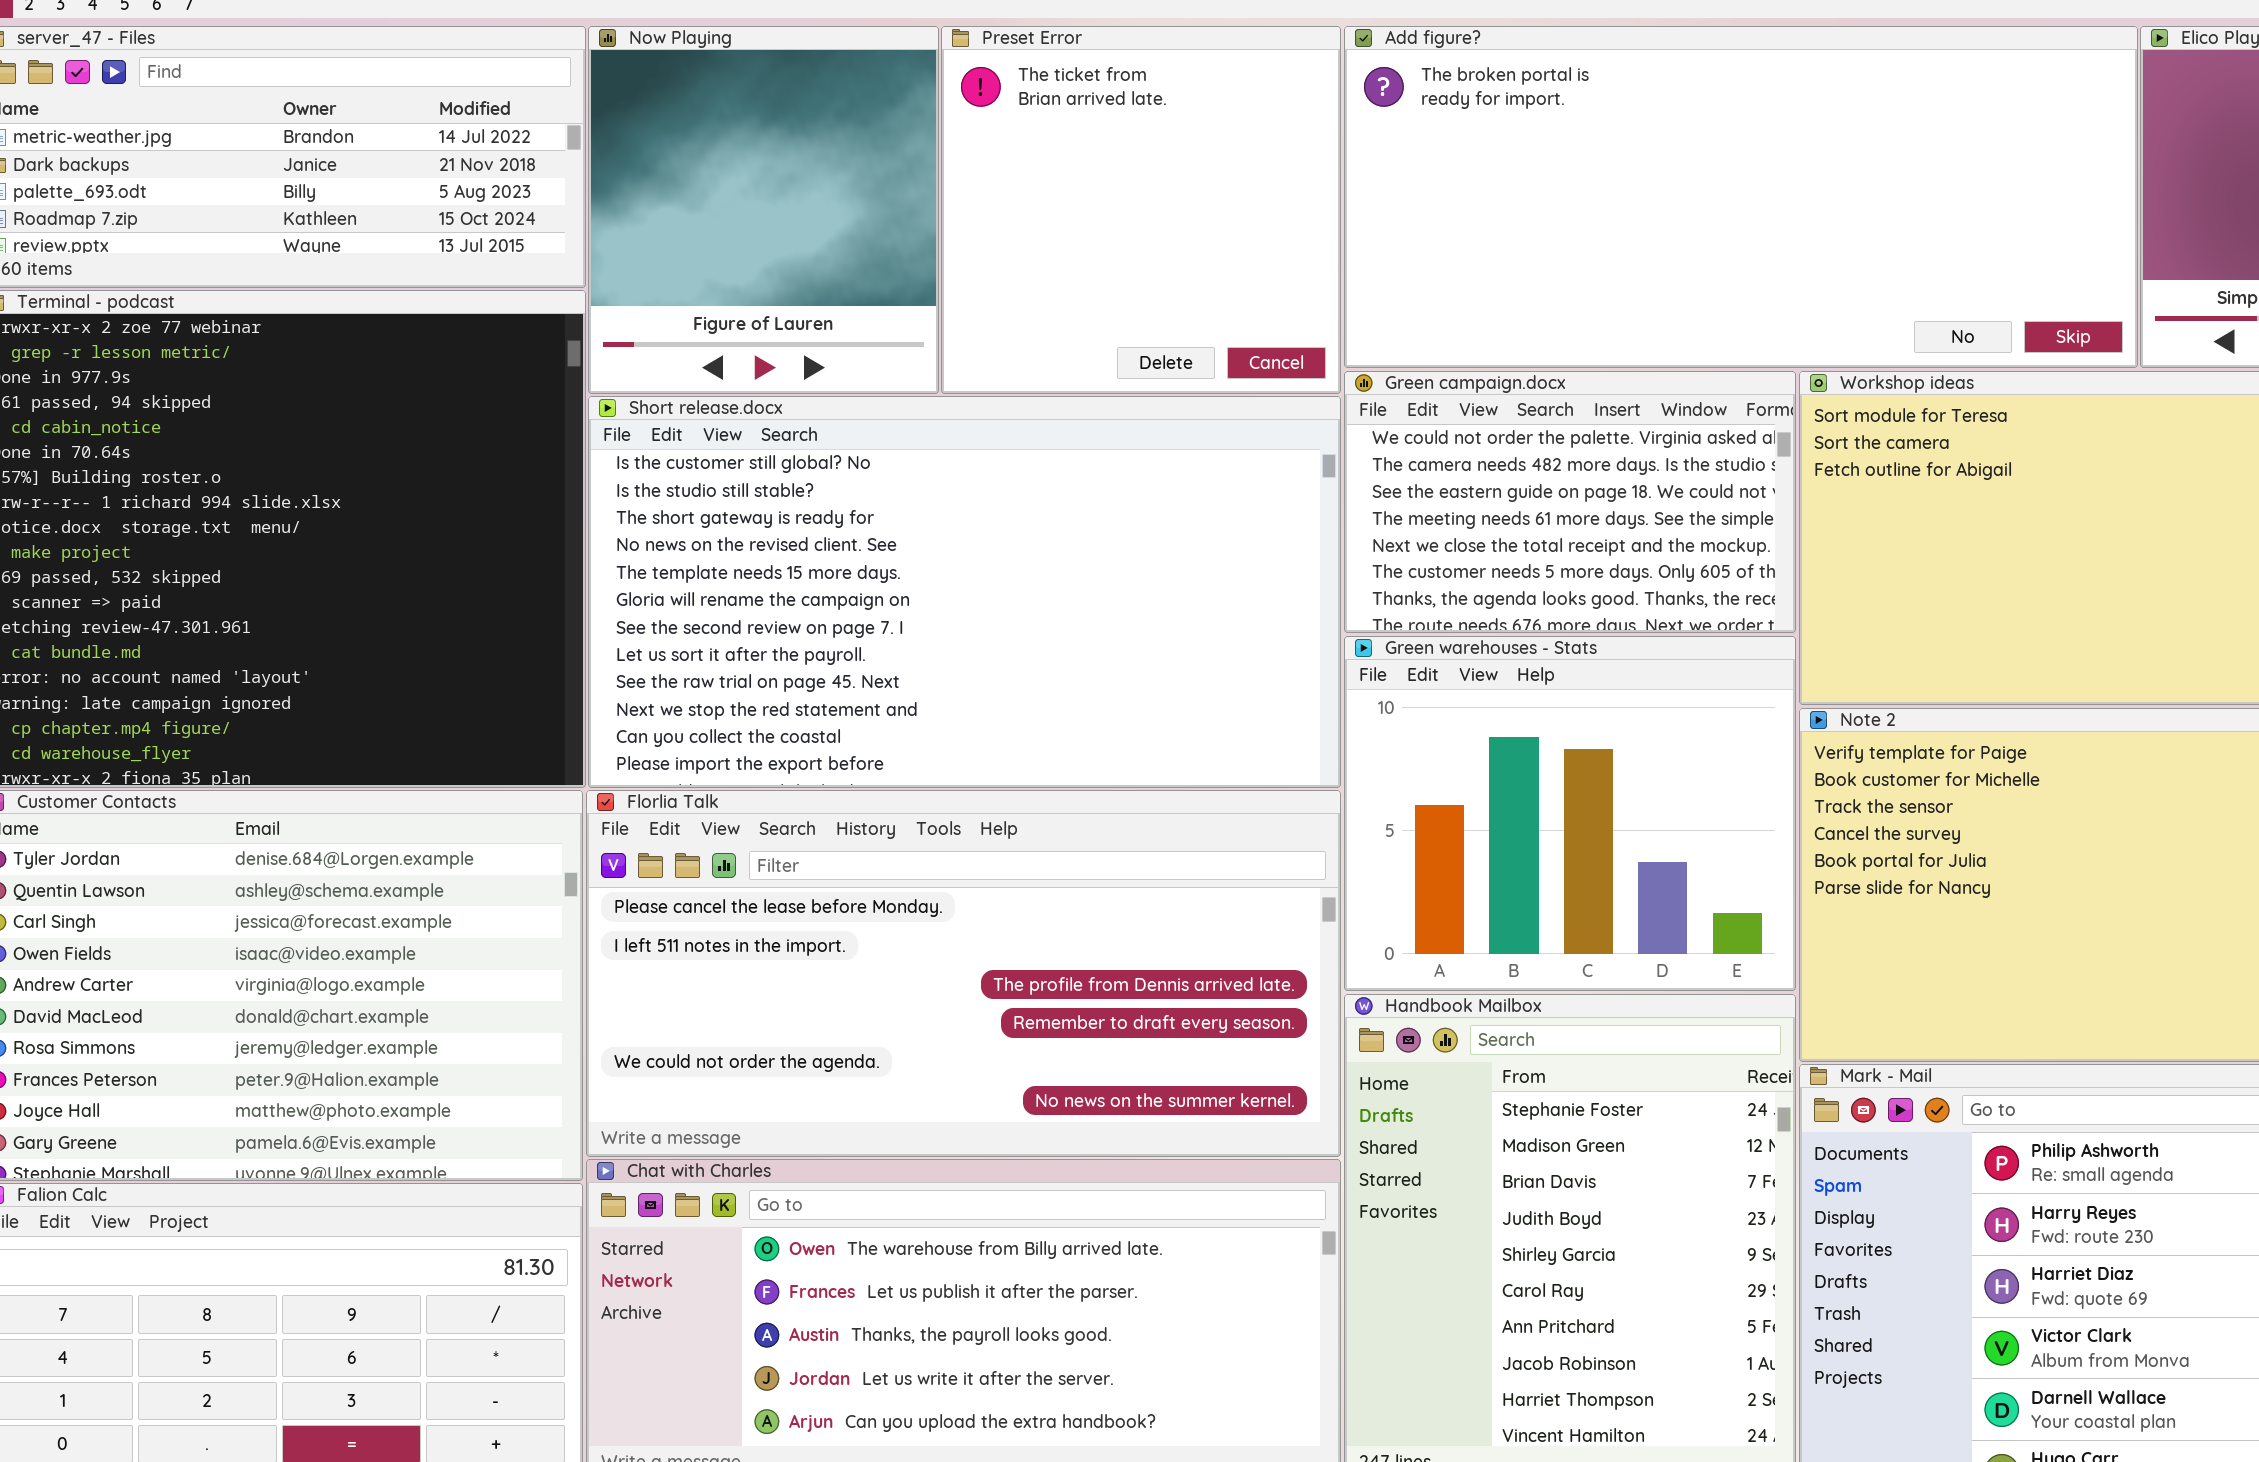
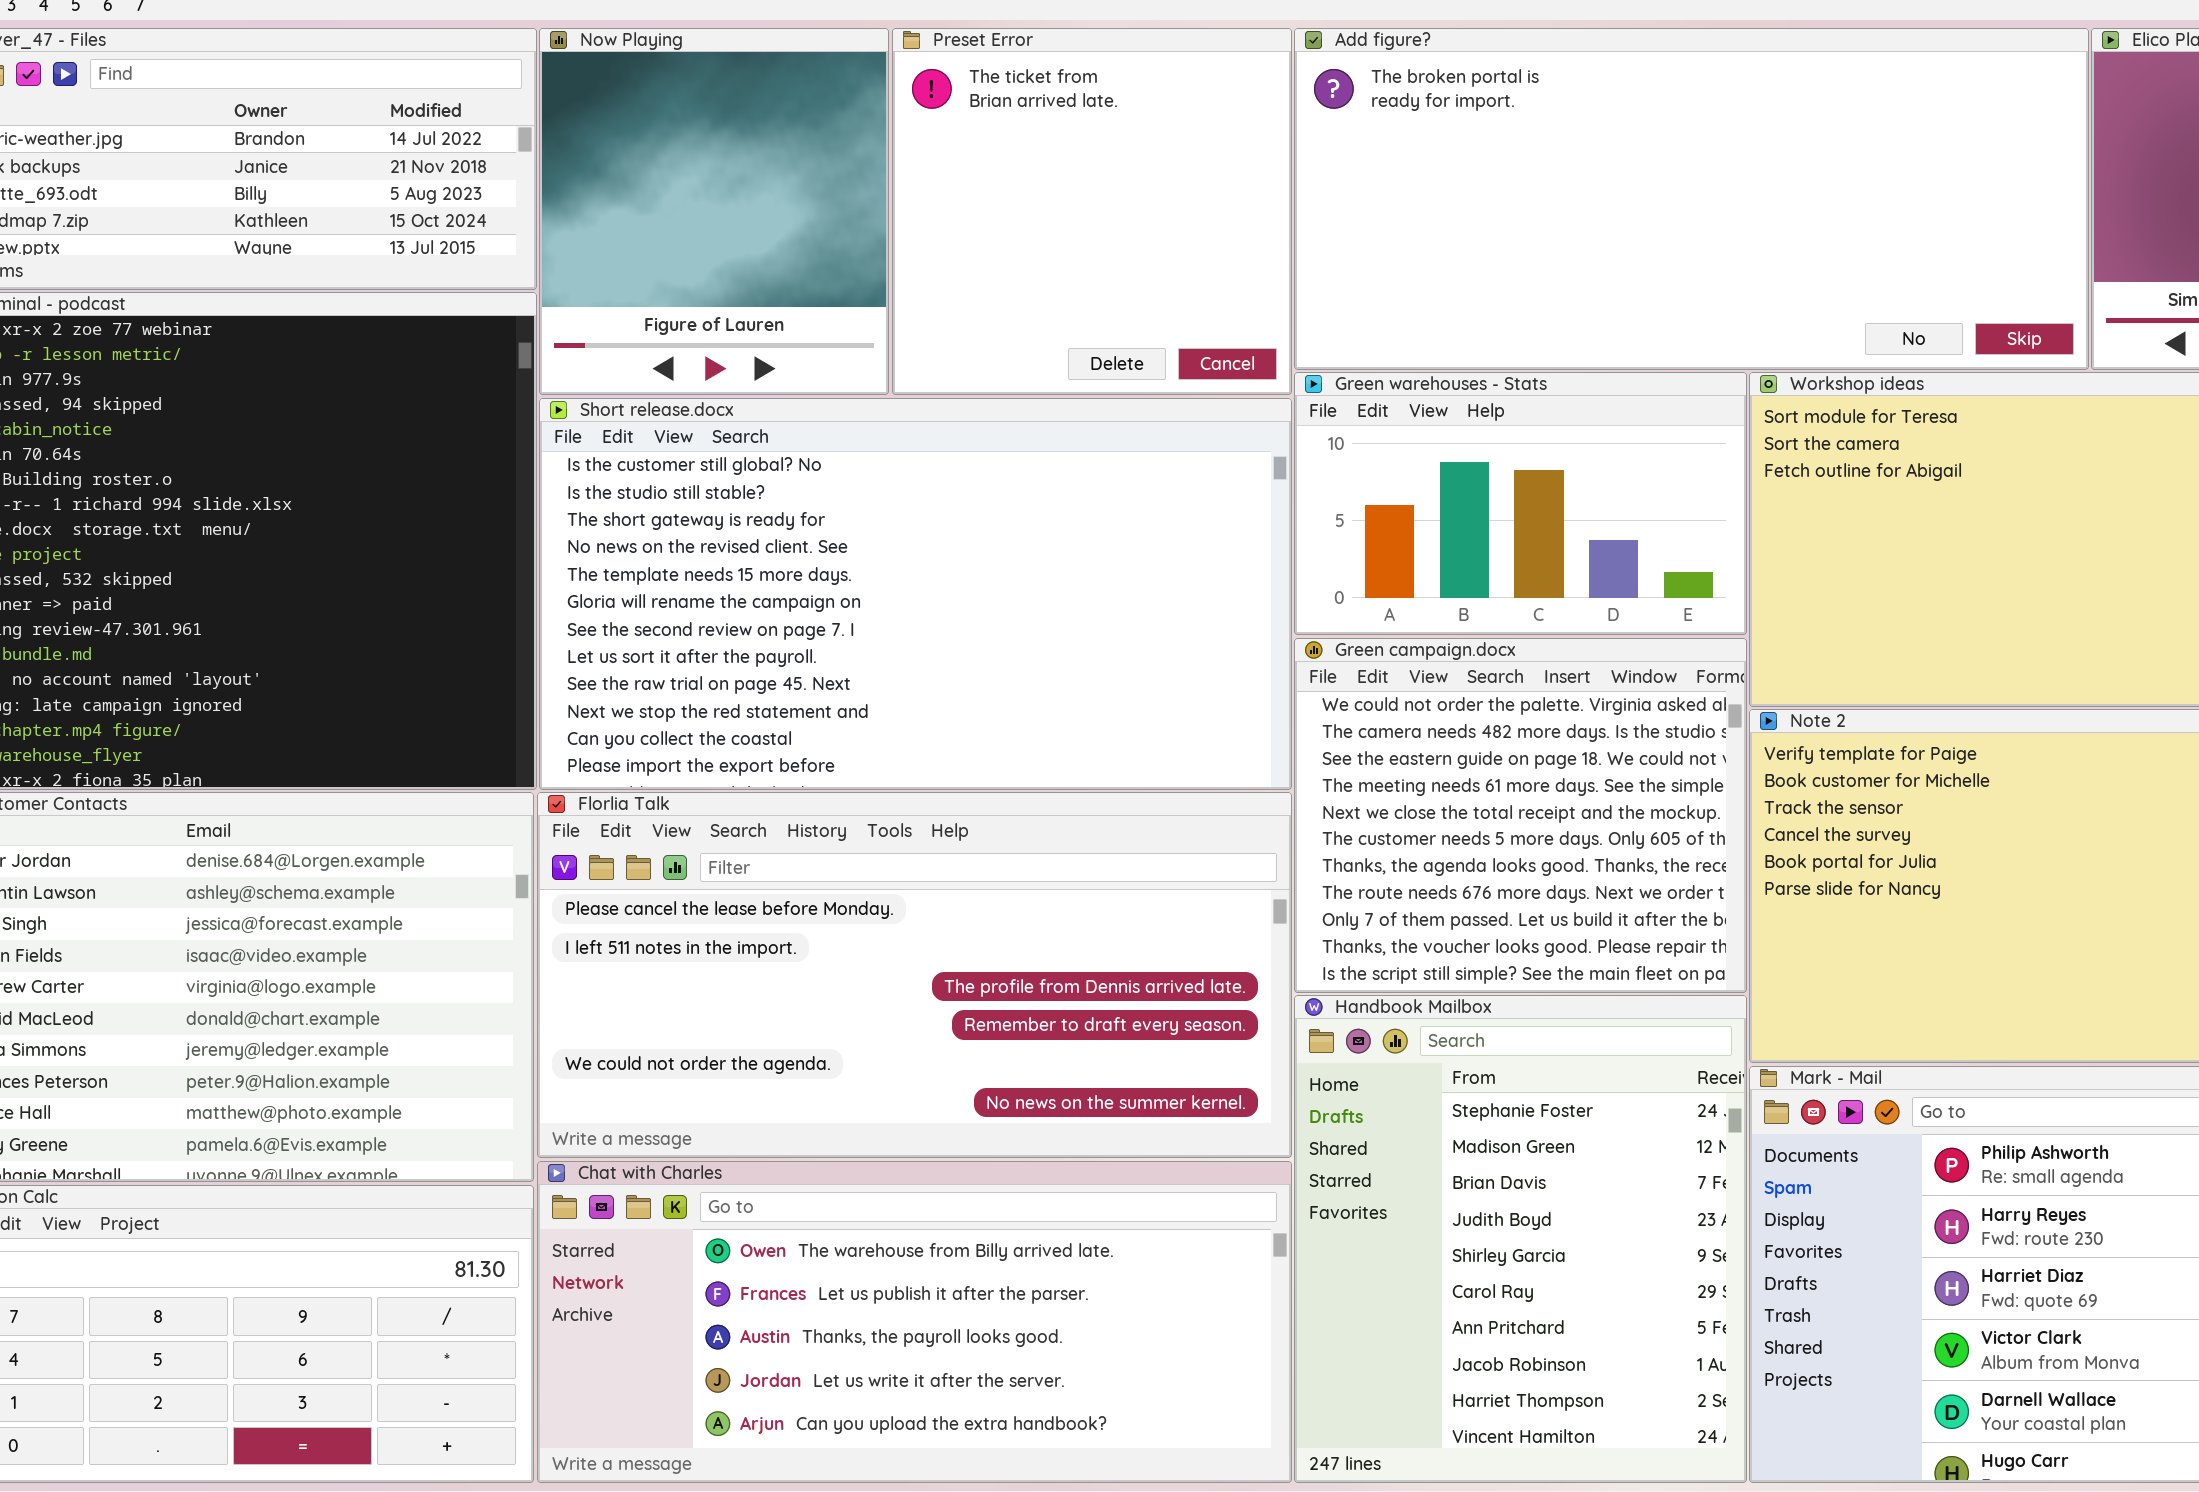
Green campaign.docx: [1344,371,1796,633] -> [1294,638,1747,993], moved, resized
Green warehouses - Stats: [1344,636,1796,991] -> [1294,372,1747,635], moved, resized

